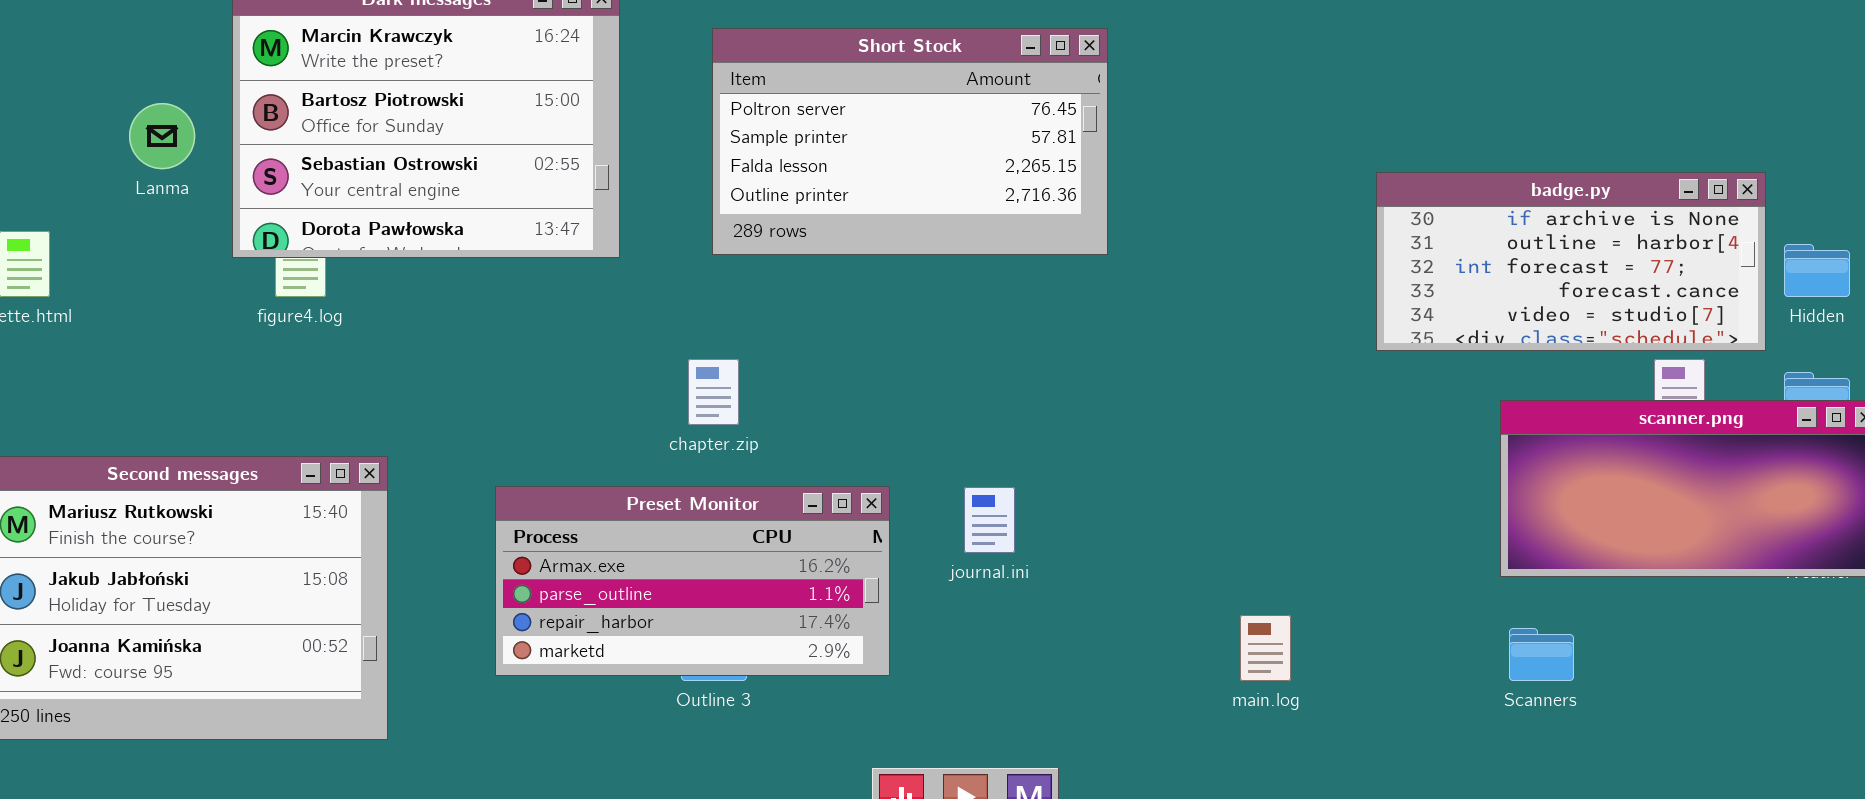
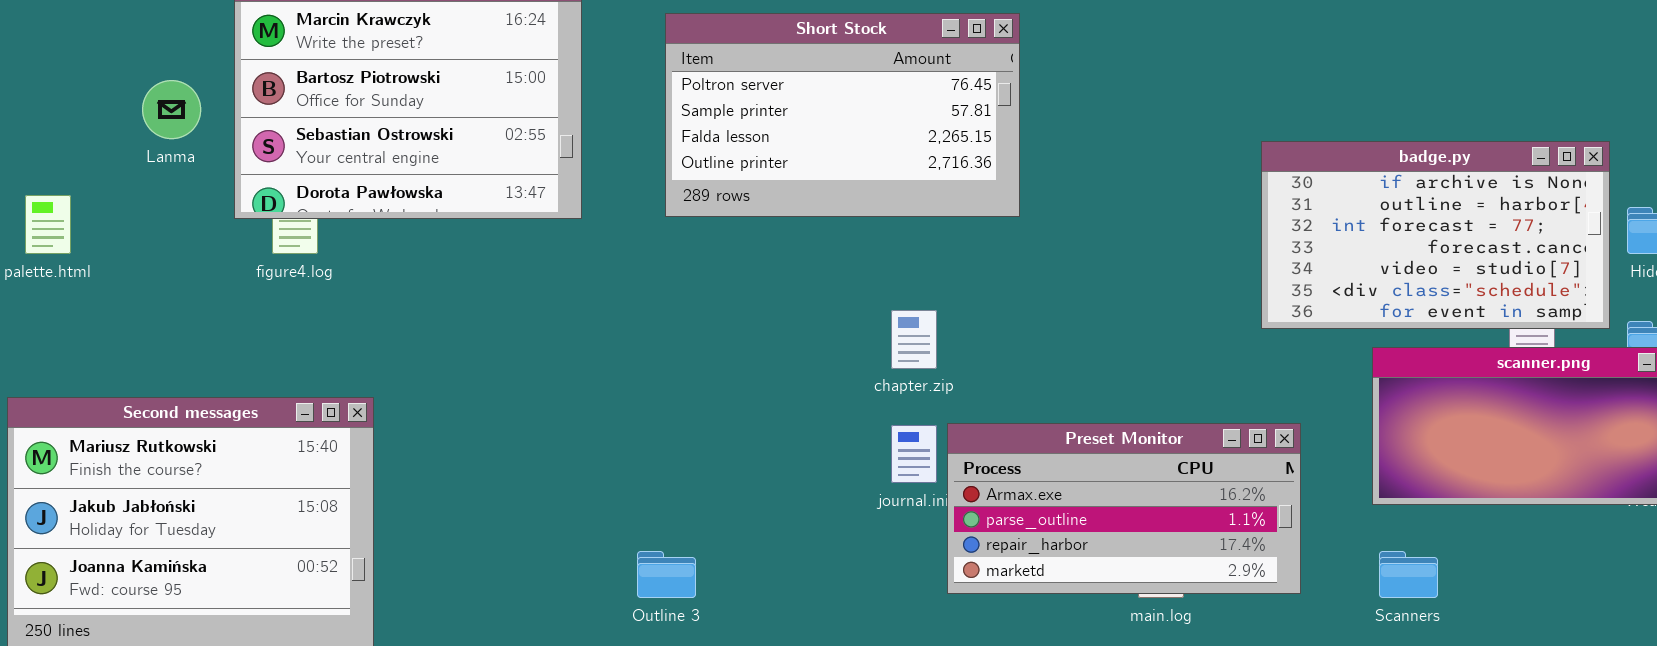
badge.py: [1376,172,1766,351] -> [1261,141,1610,329], resized
chapter.zip: [688,359,739,425] -> [891,310,937,369], moved
Preset Monitor: [495,486,890,676] -> [947,423,1301,594], moved

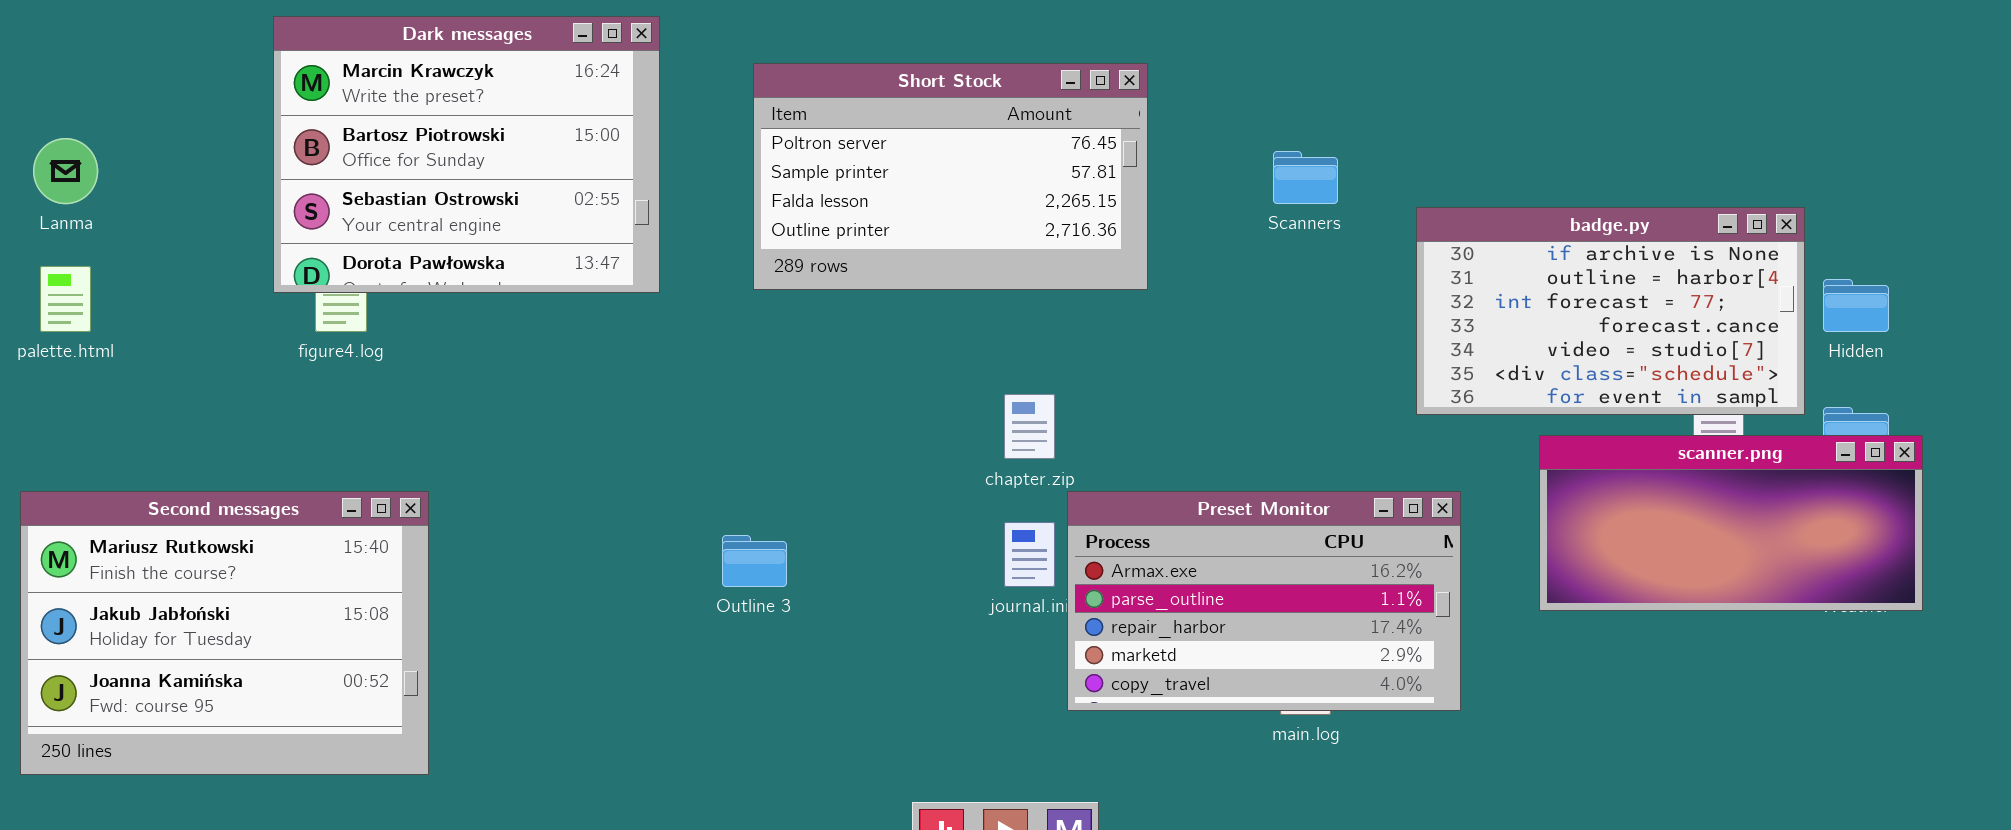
Lanma: [142,80,201,139] -> [33,138,98,204], moved
Preset Monitor: [947,423,1301,594] -> [1067,491,1461,711], resized
Outline 3: [637,551,696,598] -> [722,535,787,587], moved
Scanners: [1379,551,1438,598] -> [1273,151,1338,204], moved

